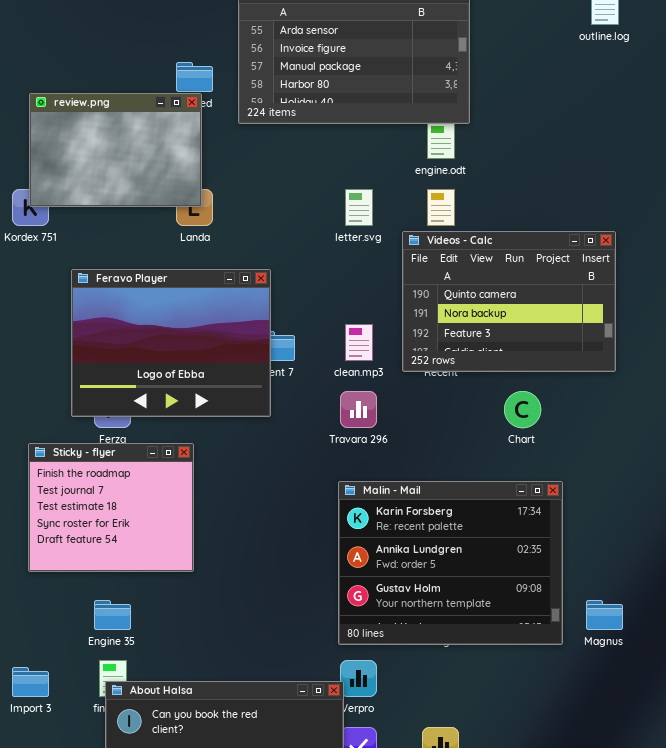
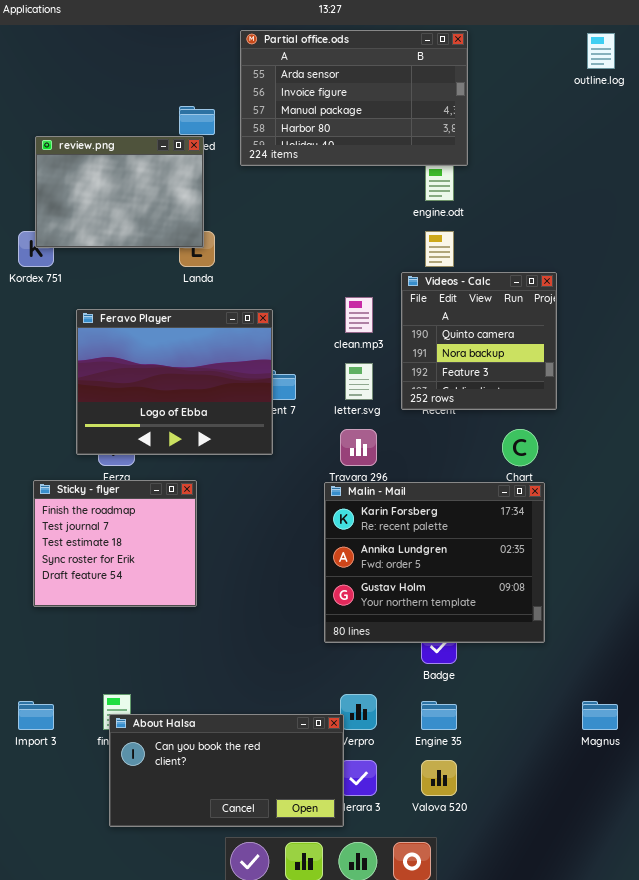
letter.svg: [345,189,373,226] -> [345,363,373,400], moved
Videos - Calc: [402,231,616,372] -> [401,272,557,410], resized
clean.mp3: [345,324,373,361] -> [345,297,373,333], moved
Malin - Mail: [338,481,563,645] -> [324,482,545,643], moved
Engine 35: [94,600,131,630] -> [421,701,457,730], moved
Magnus: [586,600,623,630] -> [582,701,618,730], moved

